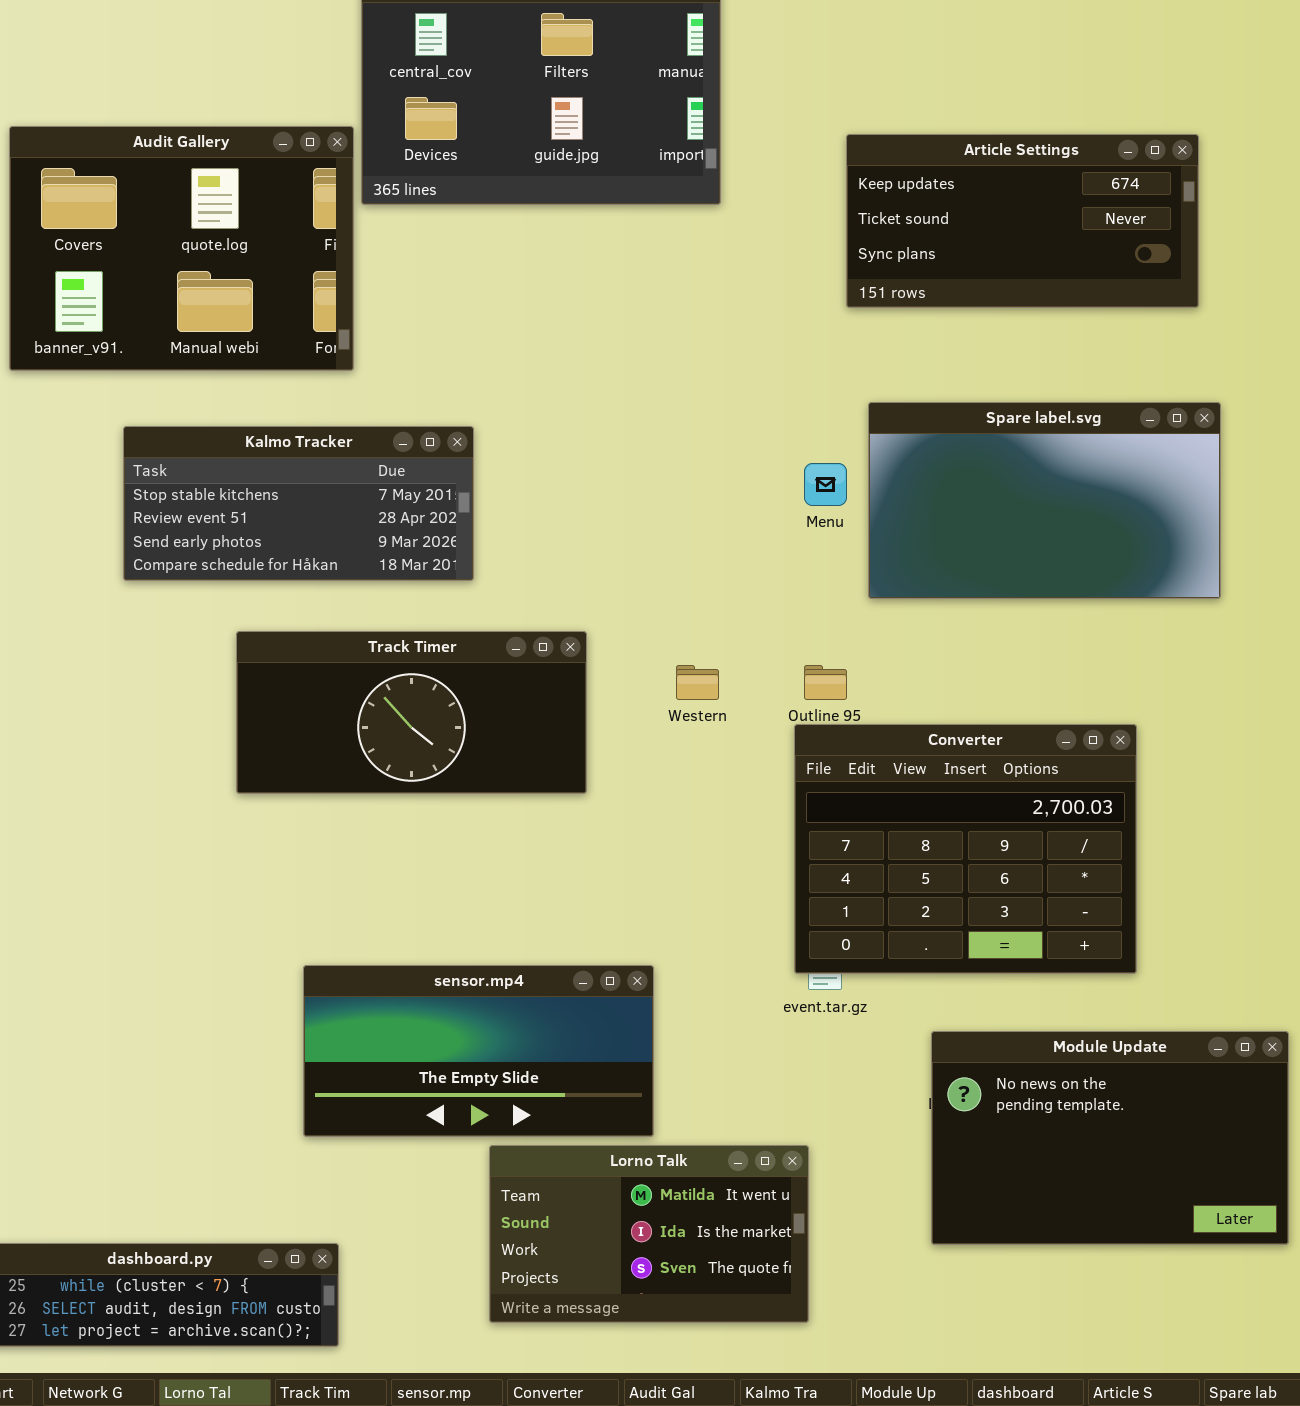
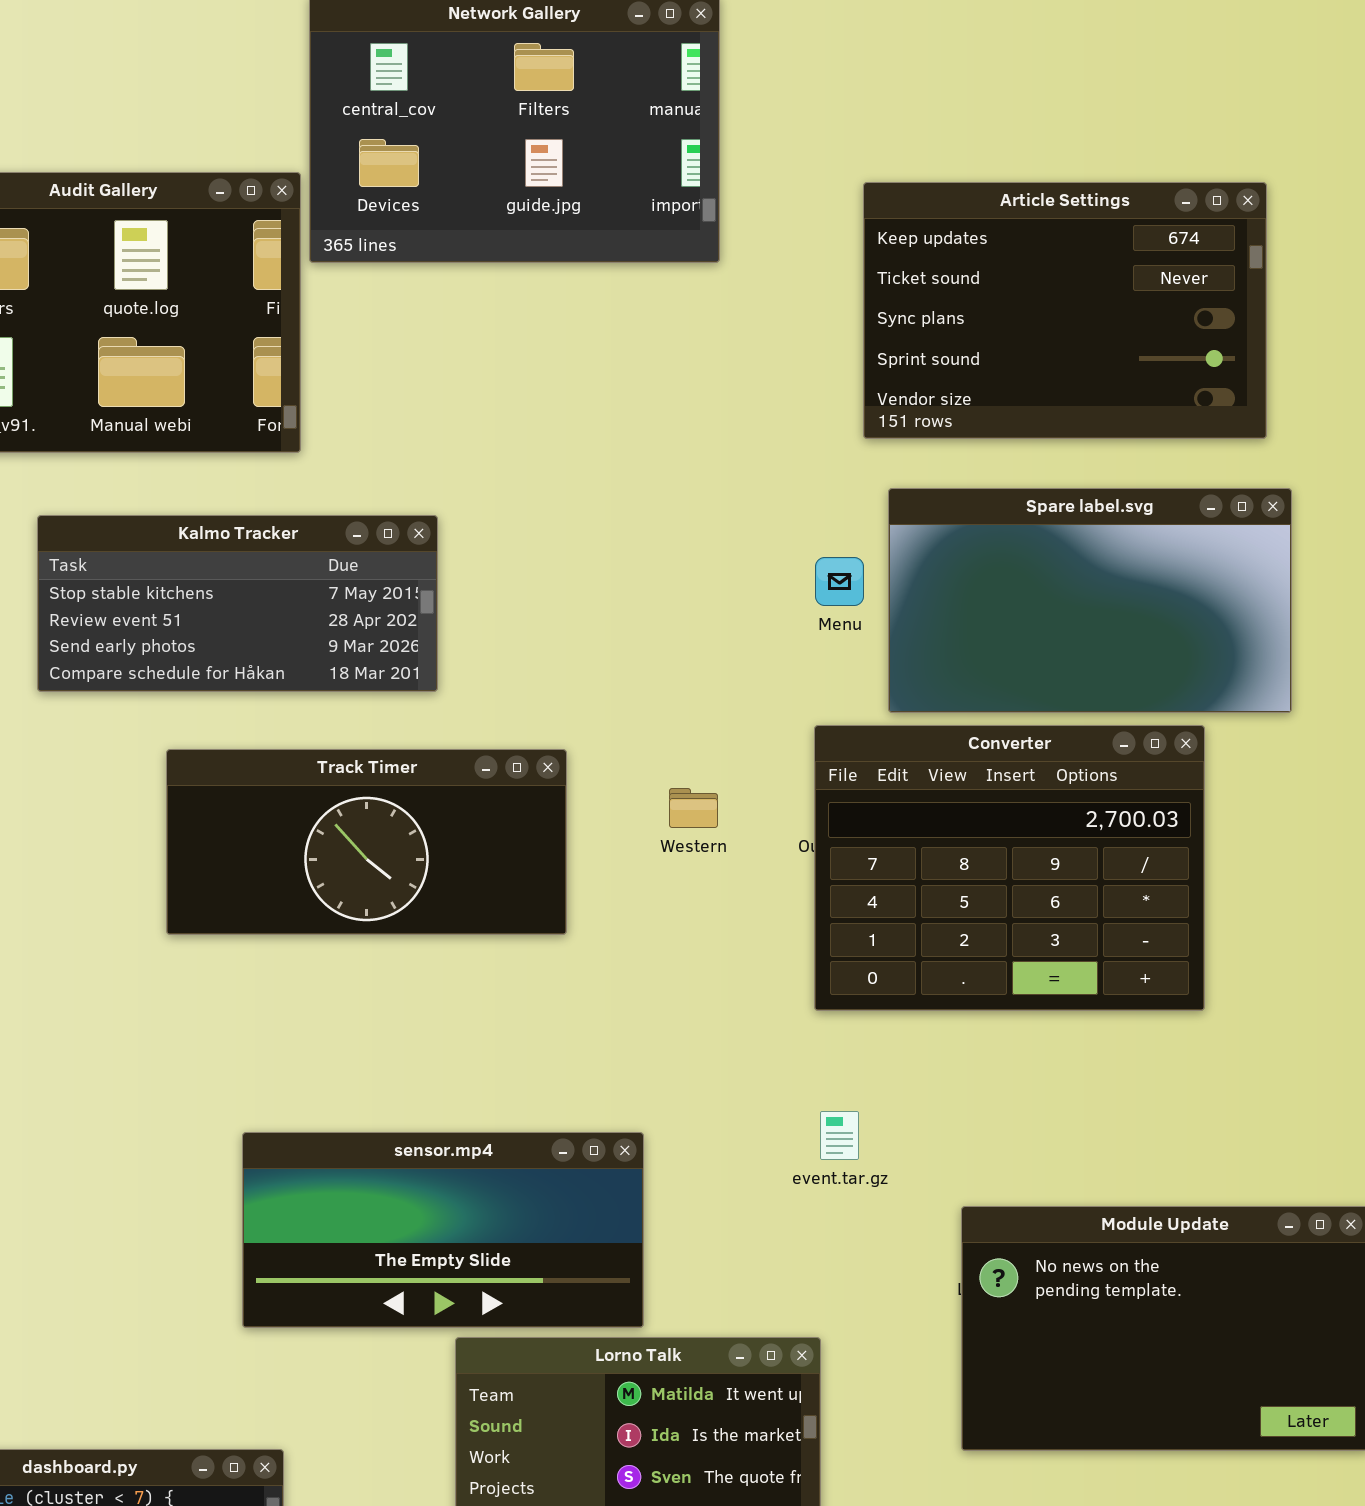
Article Settings: [846,134,1199,308] -> [863,182,1267,439], resized
Converter: [794,724,1137,974] -> [814,725,1205,1011], moved

